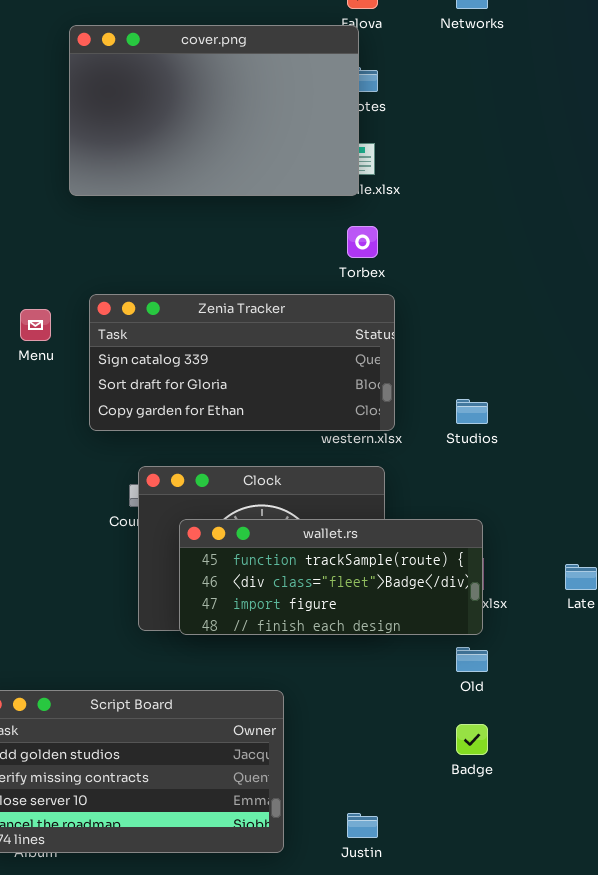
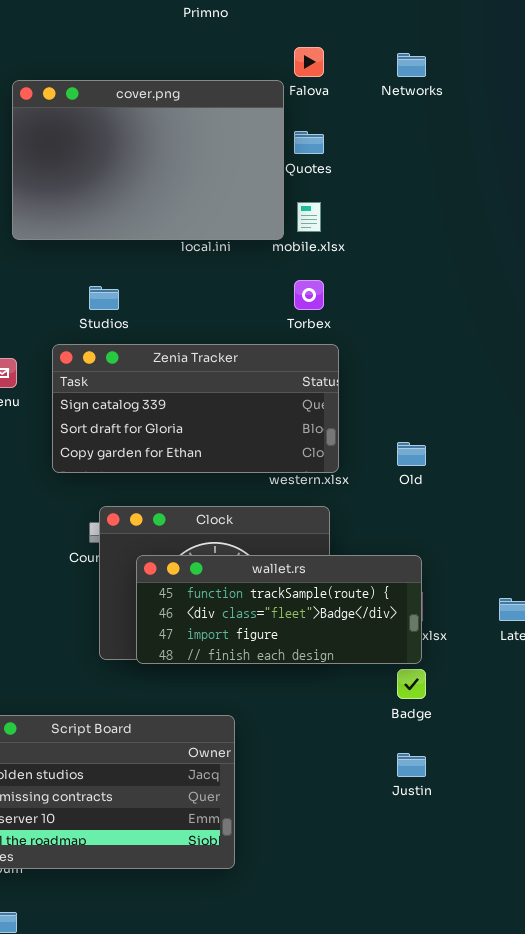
cover.png: [69,25,359,196] -> [12,80,284,240], moved
Studios: [456,399,488,424] -> [89,286,119,310], moved
Old: [456,647,488,672] -> [397,442,426,466], moved
Badge: [456,724,488,755] -> [397,669,426,699], moved
Justin: [347,813,378,838] -> [397,753,426,777], moved

